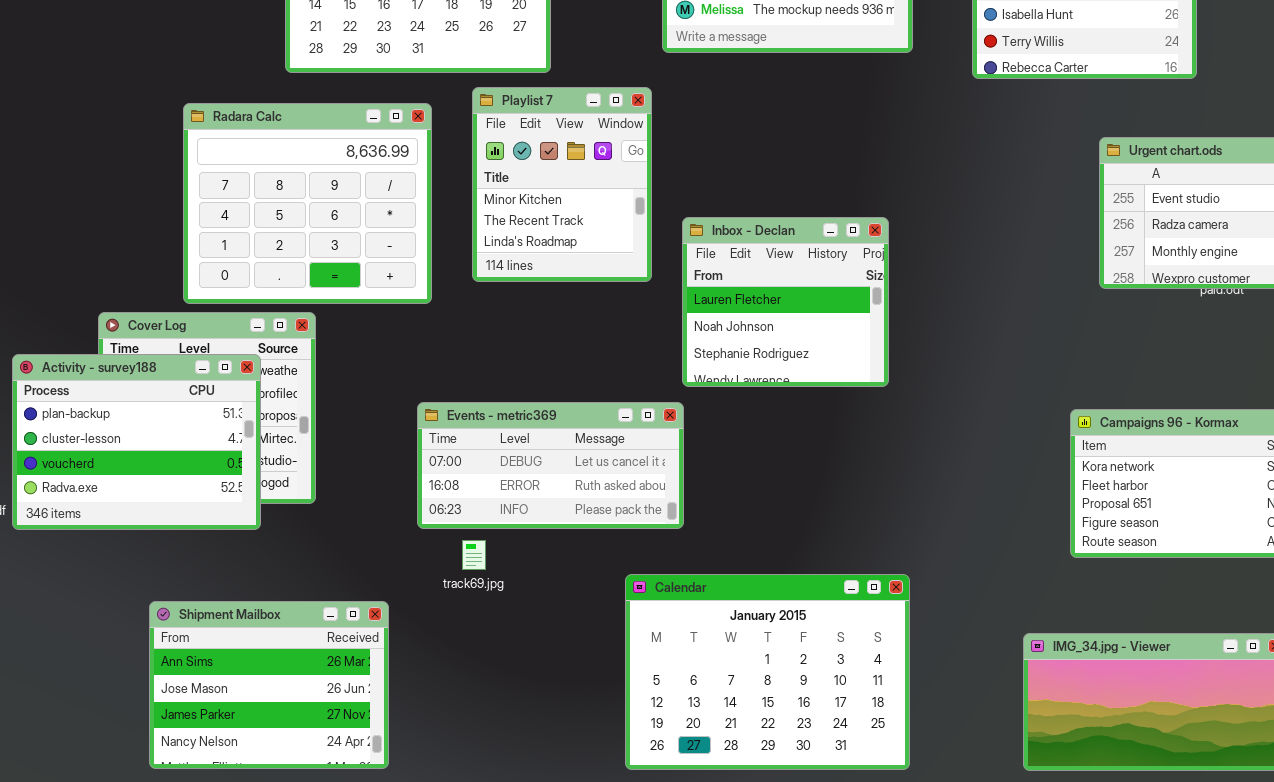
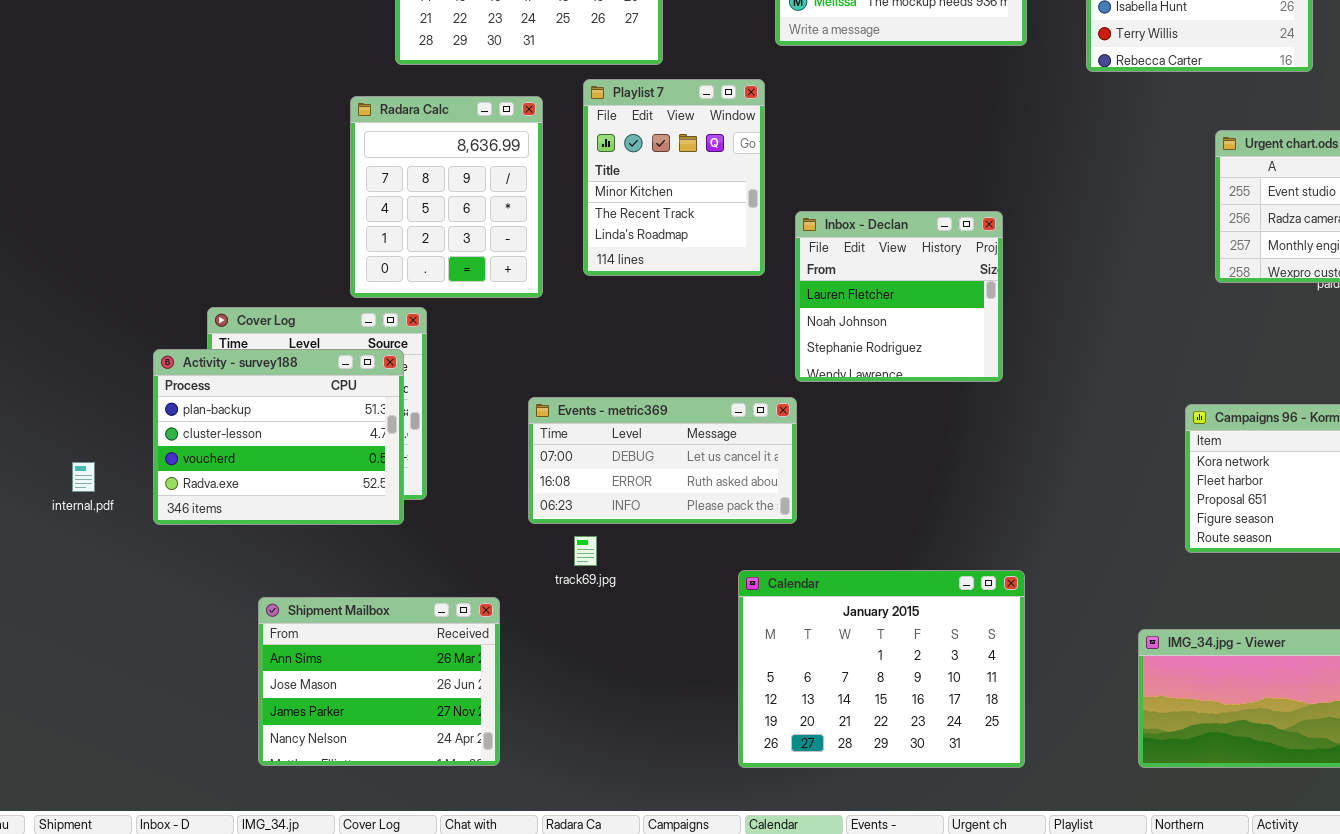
Radara Calc: [183,103,432,304] -> [350,96,543,298], resized
Activity - survey188: [12,354,261,530] -> [153,349,404,525], moved

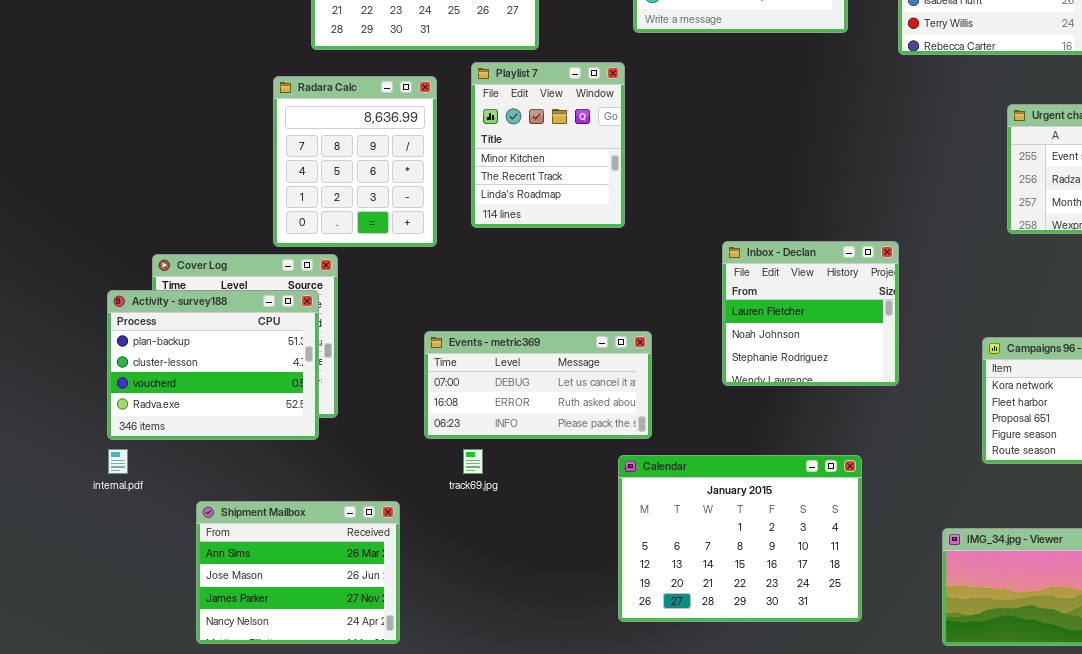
Inbox - Declan: [795,211,1003,382] -> [722,241,899,386], moved
internal.pdf: [72,462,95,492] -> [108,449,128,474], moved
Calendar: [738,570,1025,768] -> [618,455,862,622], moved

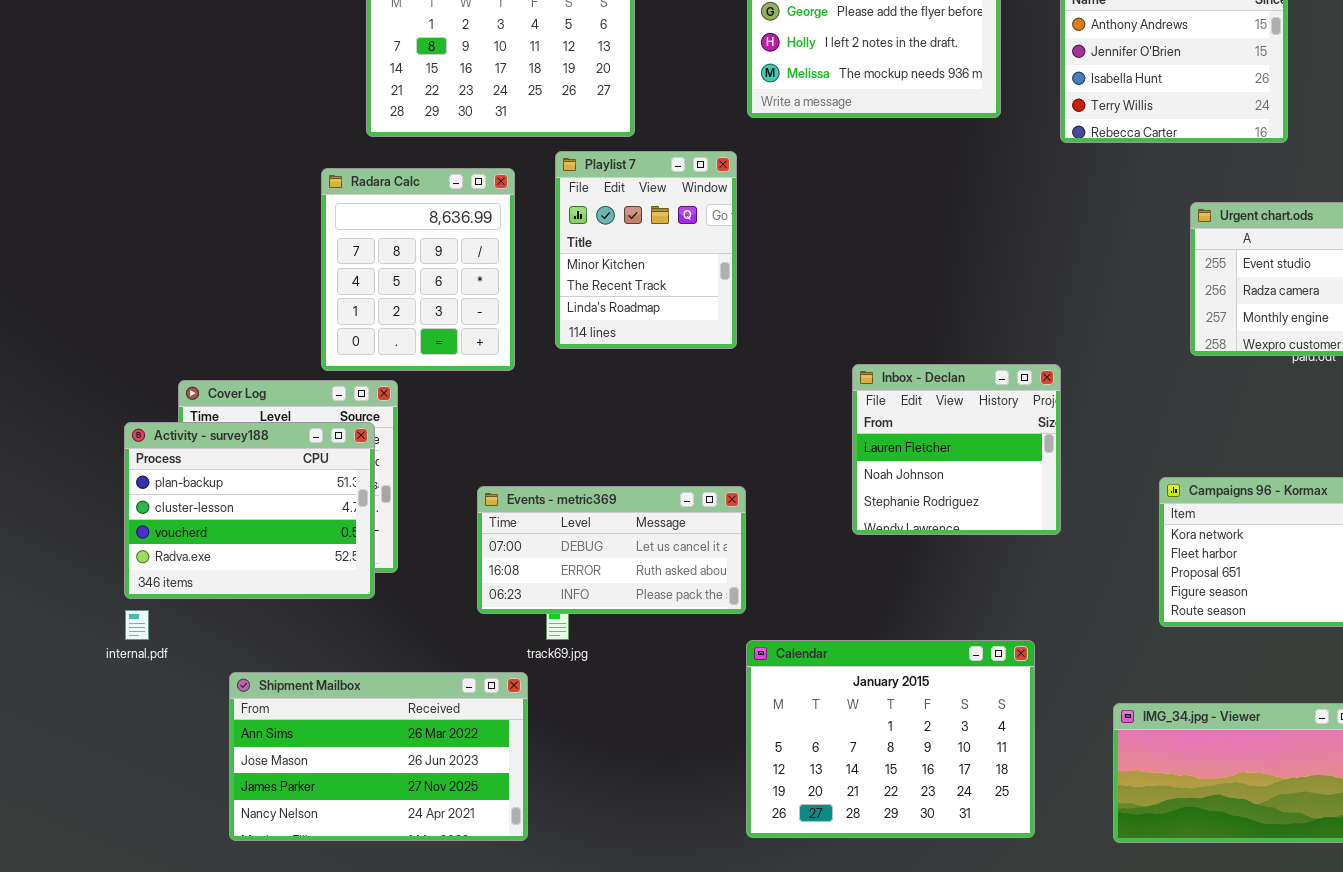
Events - metric369: [424,331,652,439] -> [477,486,746,614], moved
Calendar: [618,455,862,622] -> [746,640,1035,838], moved
Shipment Mailbox: [196,501,400,644] -> [229,672,528,841], resized

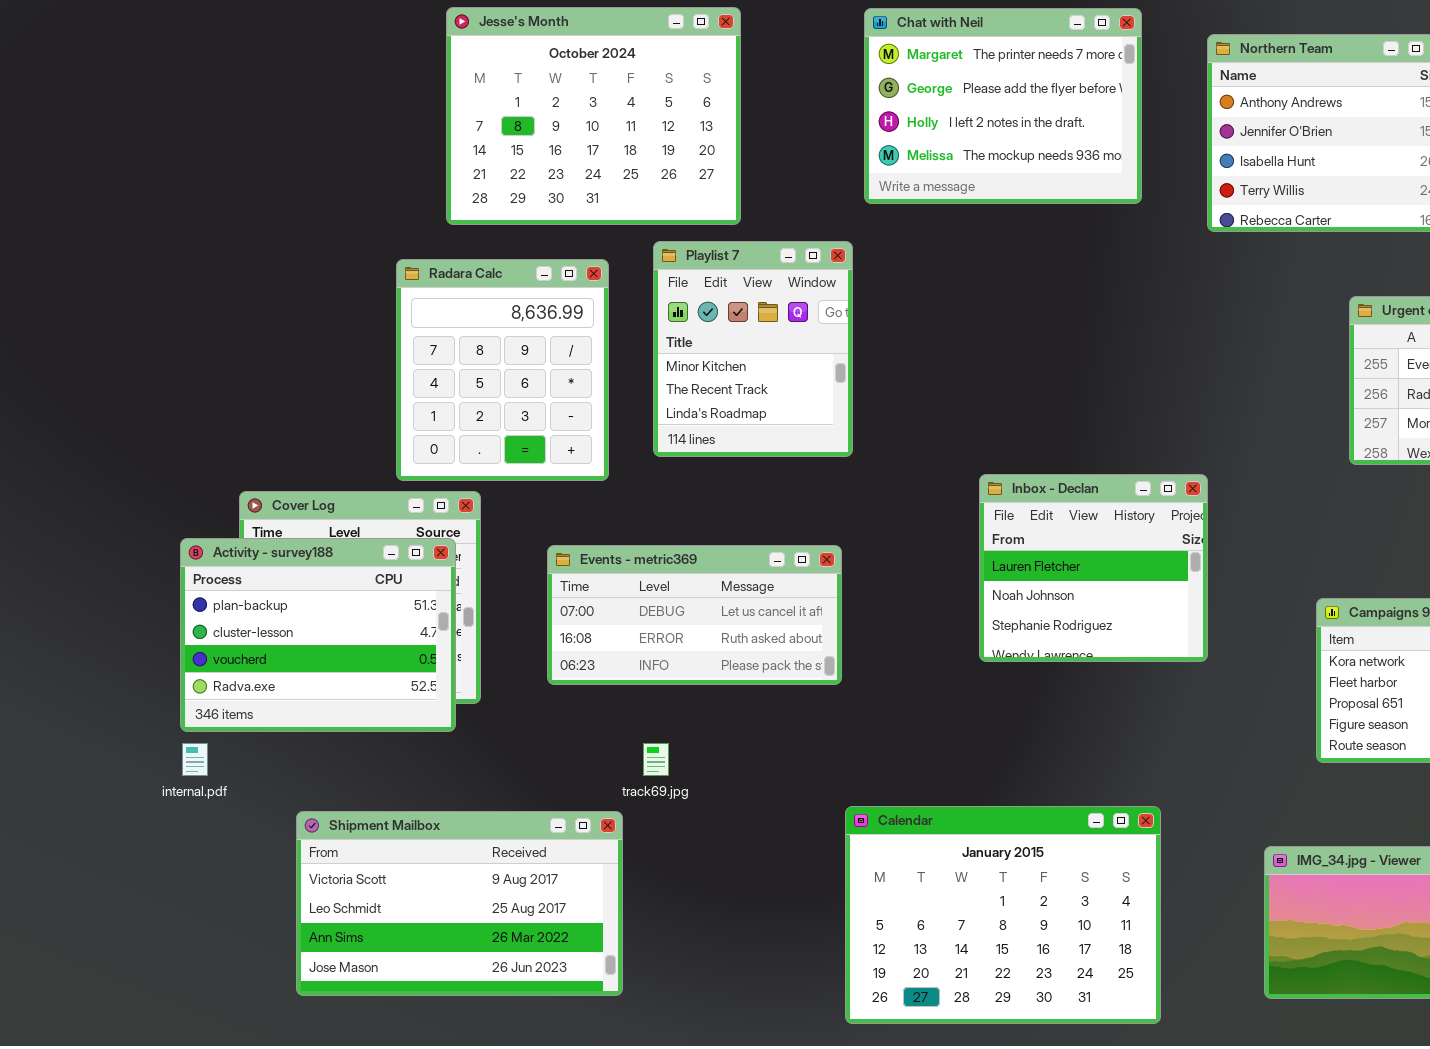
Events - metric369: [477,486,746,614] -> [547,545,842,685], moved
Calendar: [746,640,1035,838] -> [845,806,1161,1024], moved
Shipment Mailbox: [229,672,528,841] -> [296,811,623,996], scrolled up 2 rows

